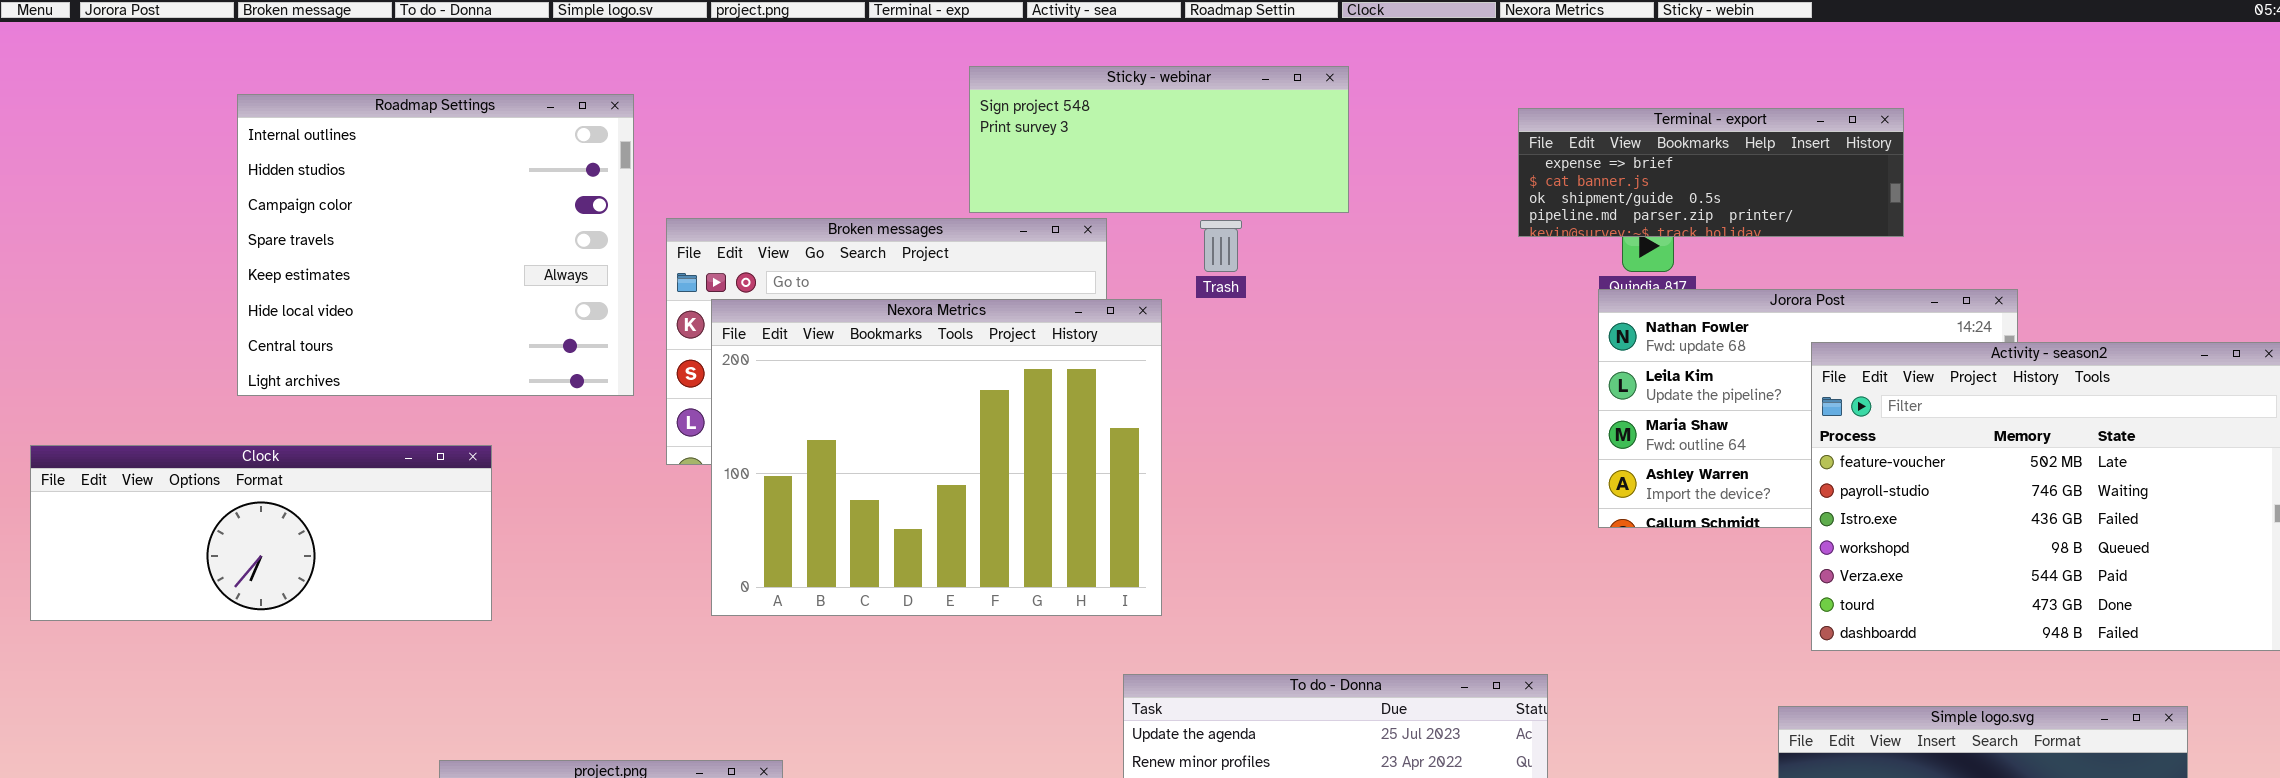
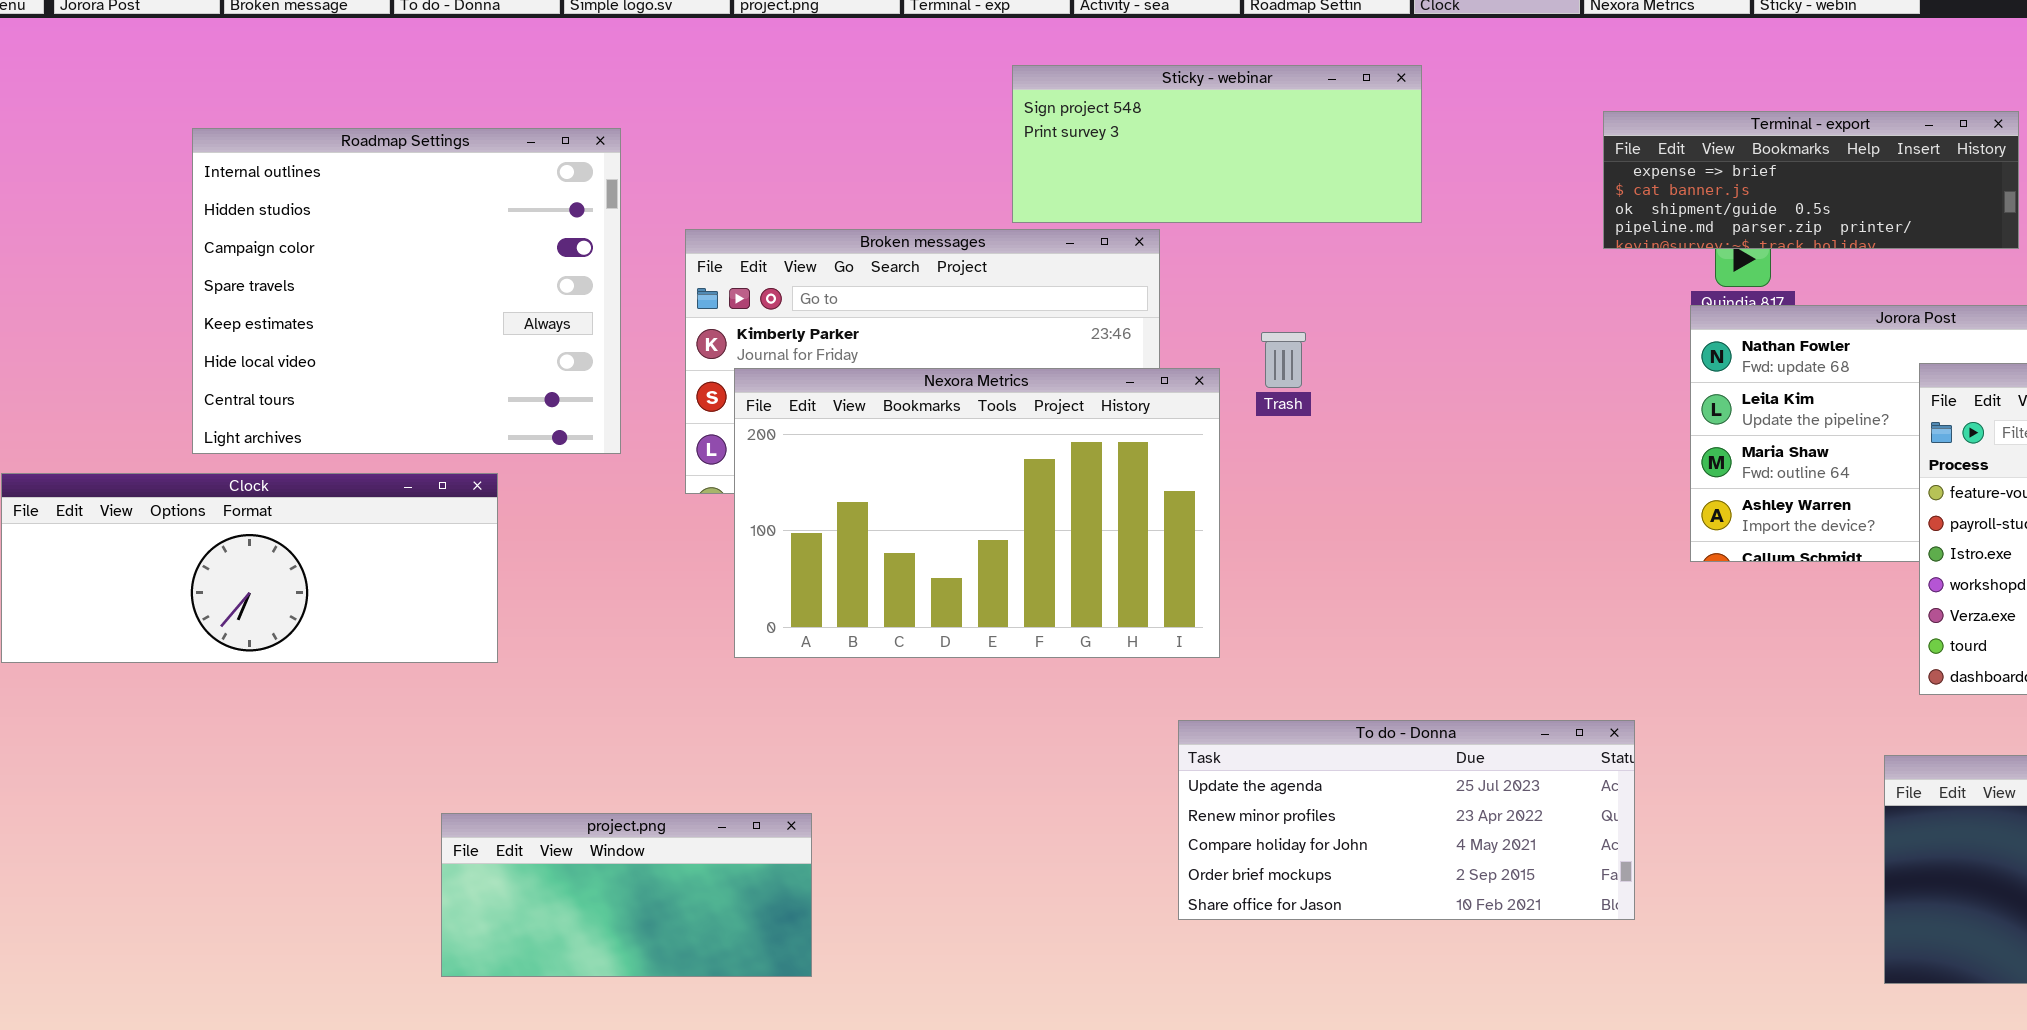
Roadmap Settings: [237,94,634,396] -> [192,128,621,454], moved
Trash: [1200,220,1242,272] -> [1261,332,1306,388], moved
Nexora Metrics: [711,299,1162,616] -> [734,368,1220,658], resized

